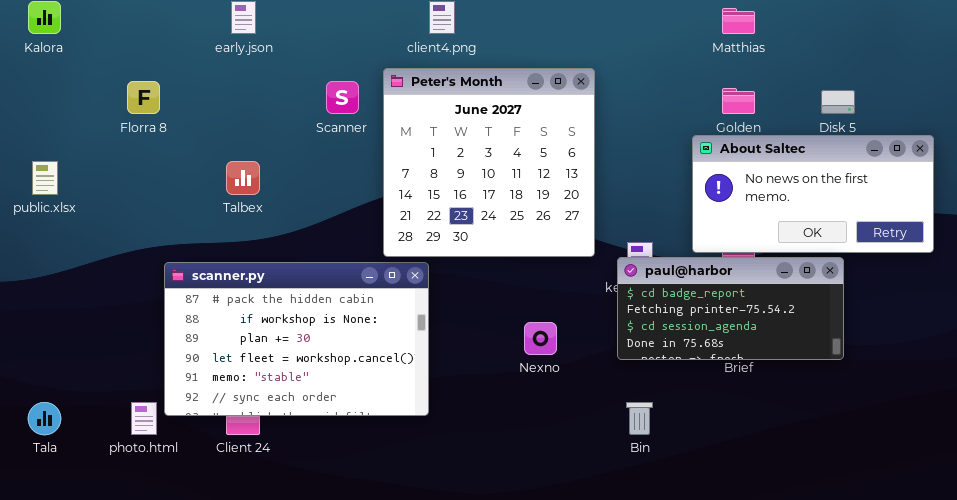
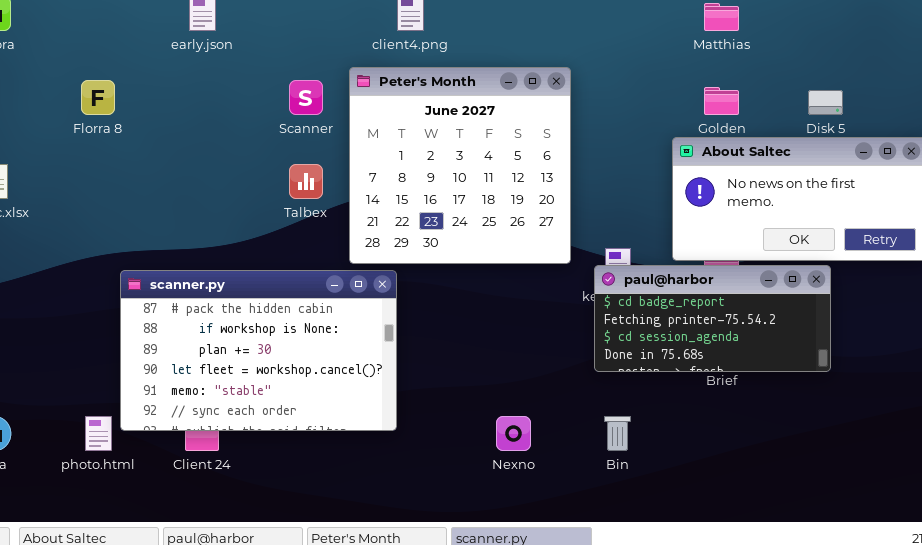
Talbex: [226,161,260,195] -> [289,164,323,199], moved
Nexno: [524,322,557,355] -> [496,416,531,451], moved

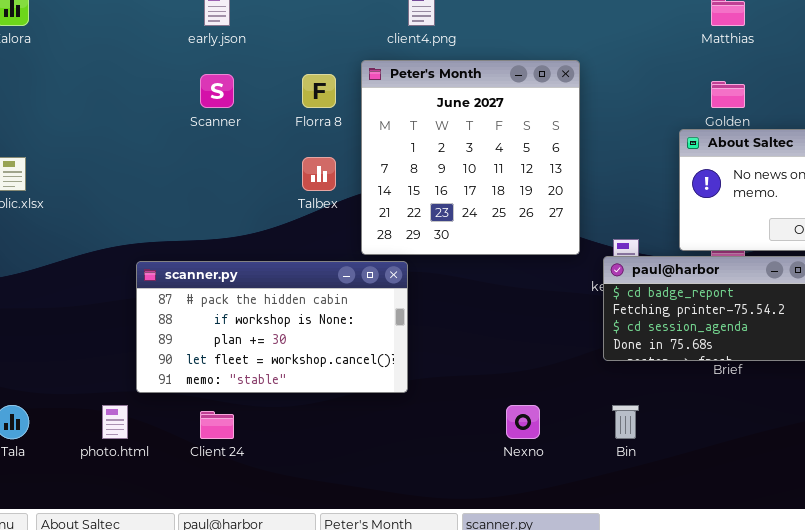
Florra 8: [81,80,115,115] -> [302,74,336,108], moved
Scanner: [289,80,323,115] -> [200,74,234,108], moved
scanner.py: [120,270,397,431] -> [136,261,408,393], resized

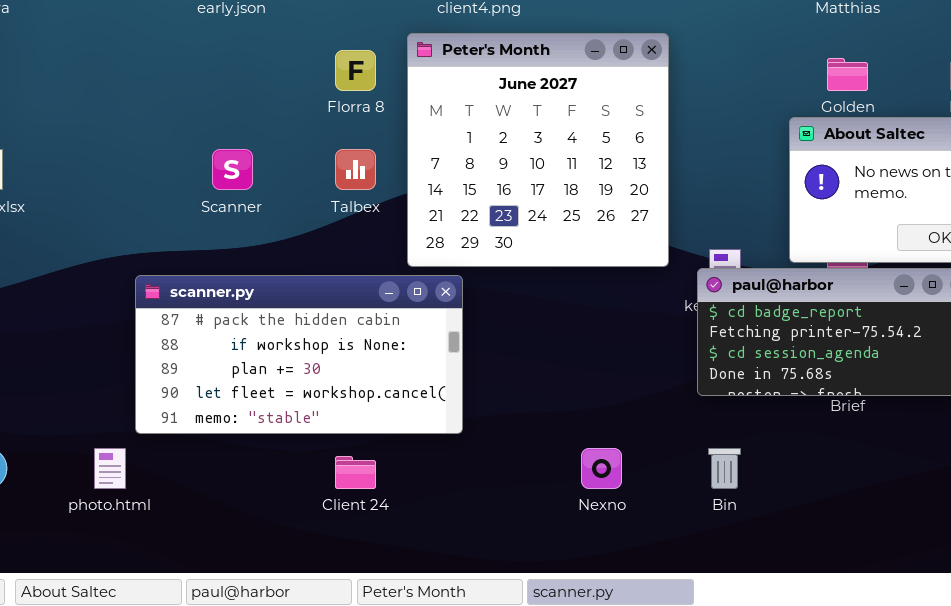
Scanner: [200,74,234,108] -> [212,149,253,190], moved
Client 24: [200,411,234,439] -> [335,456,376,489], moved

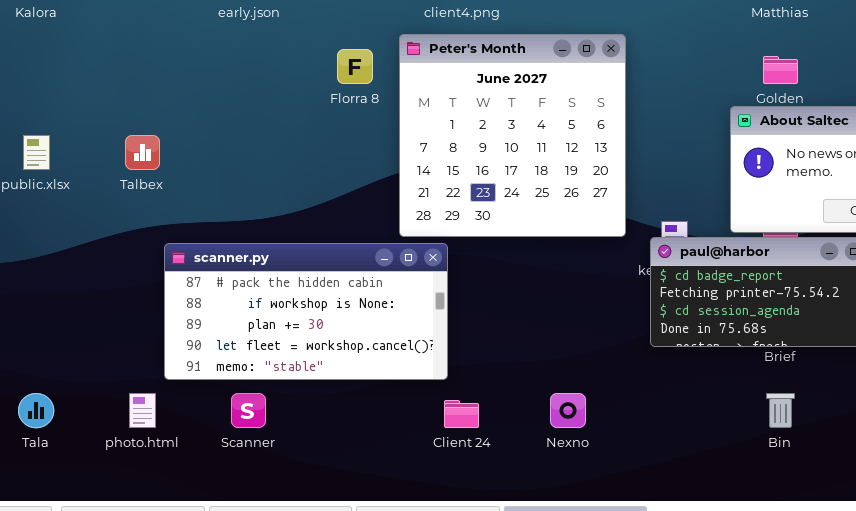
Scanner: [212,149,253,190] -> [231,393,266,428], moved
Talbex: [335,149,376,190] -> [125,135,160,170], moved
Bin: [708,448,741,489] -> [766,393,795,428], moved
Client 24: [335,456,376,489] -> [444,400,479,428], moved

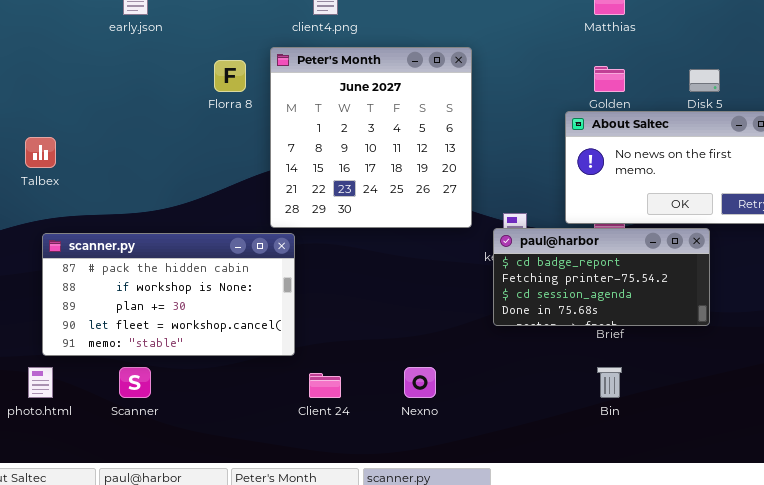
scanner.py: [164,243,448,380] -> [42,233,295,356], moved

